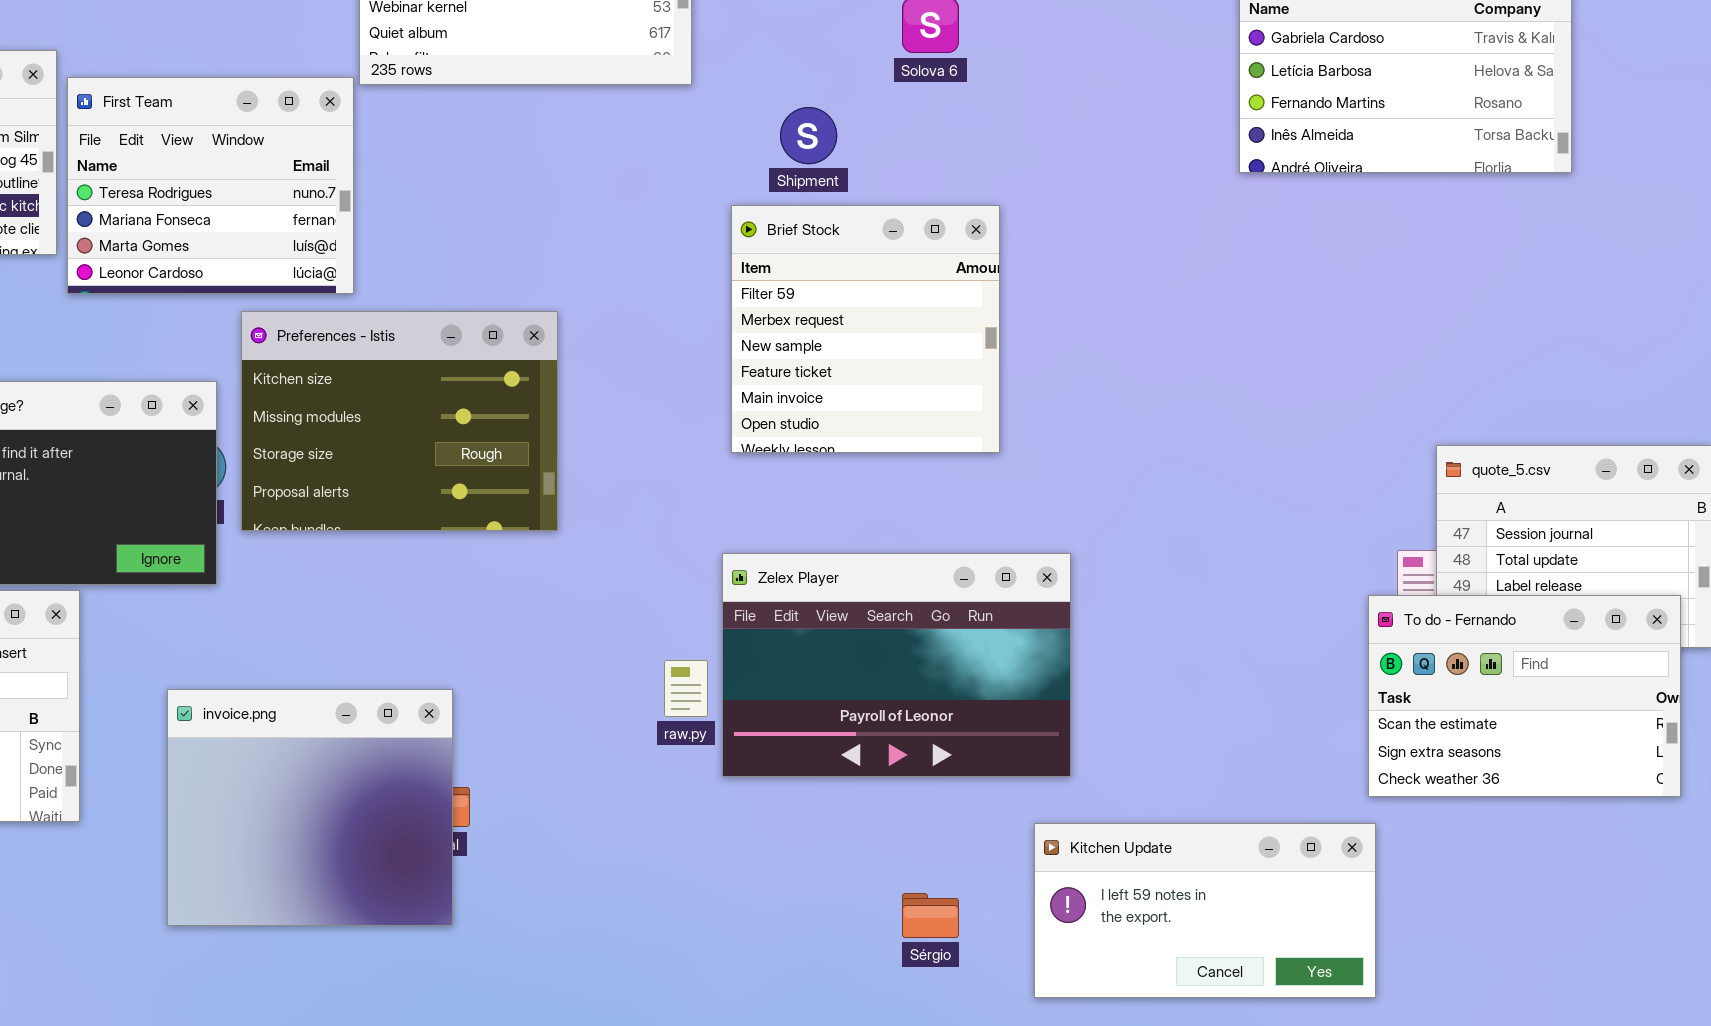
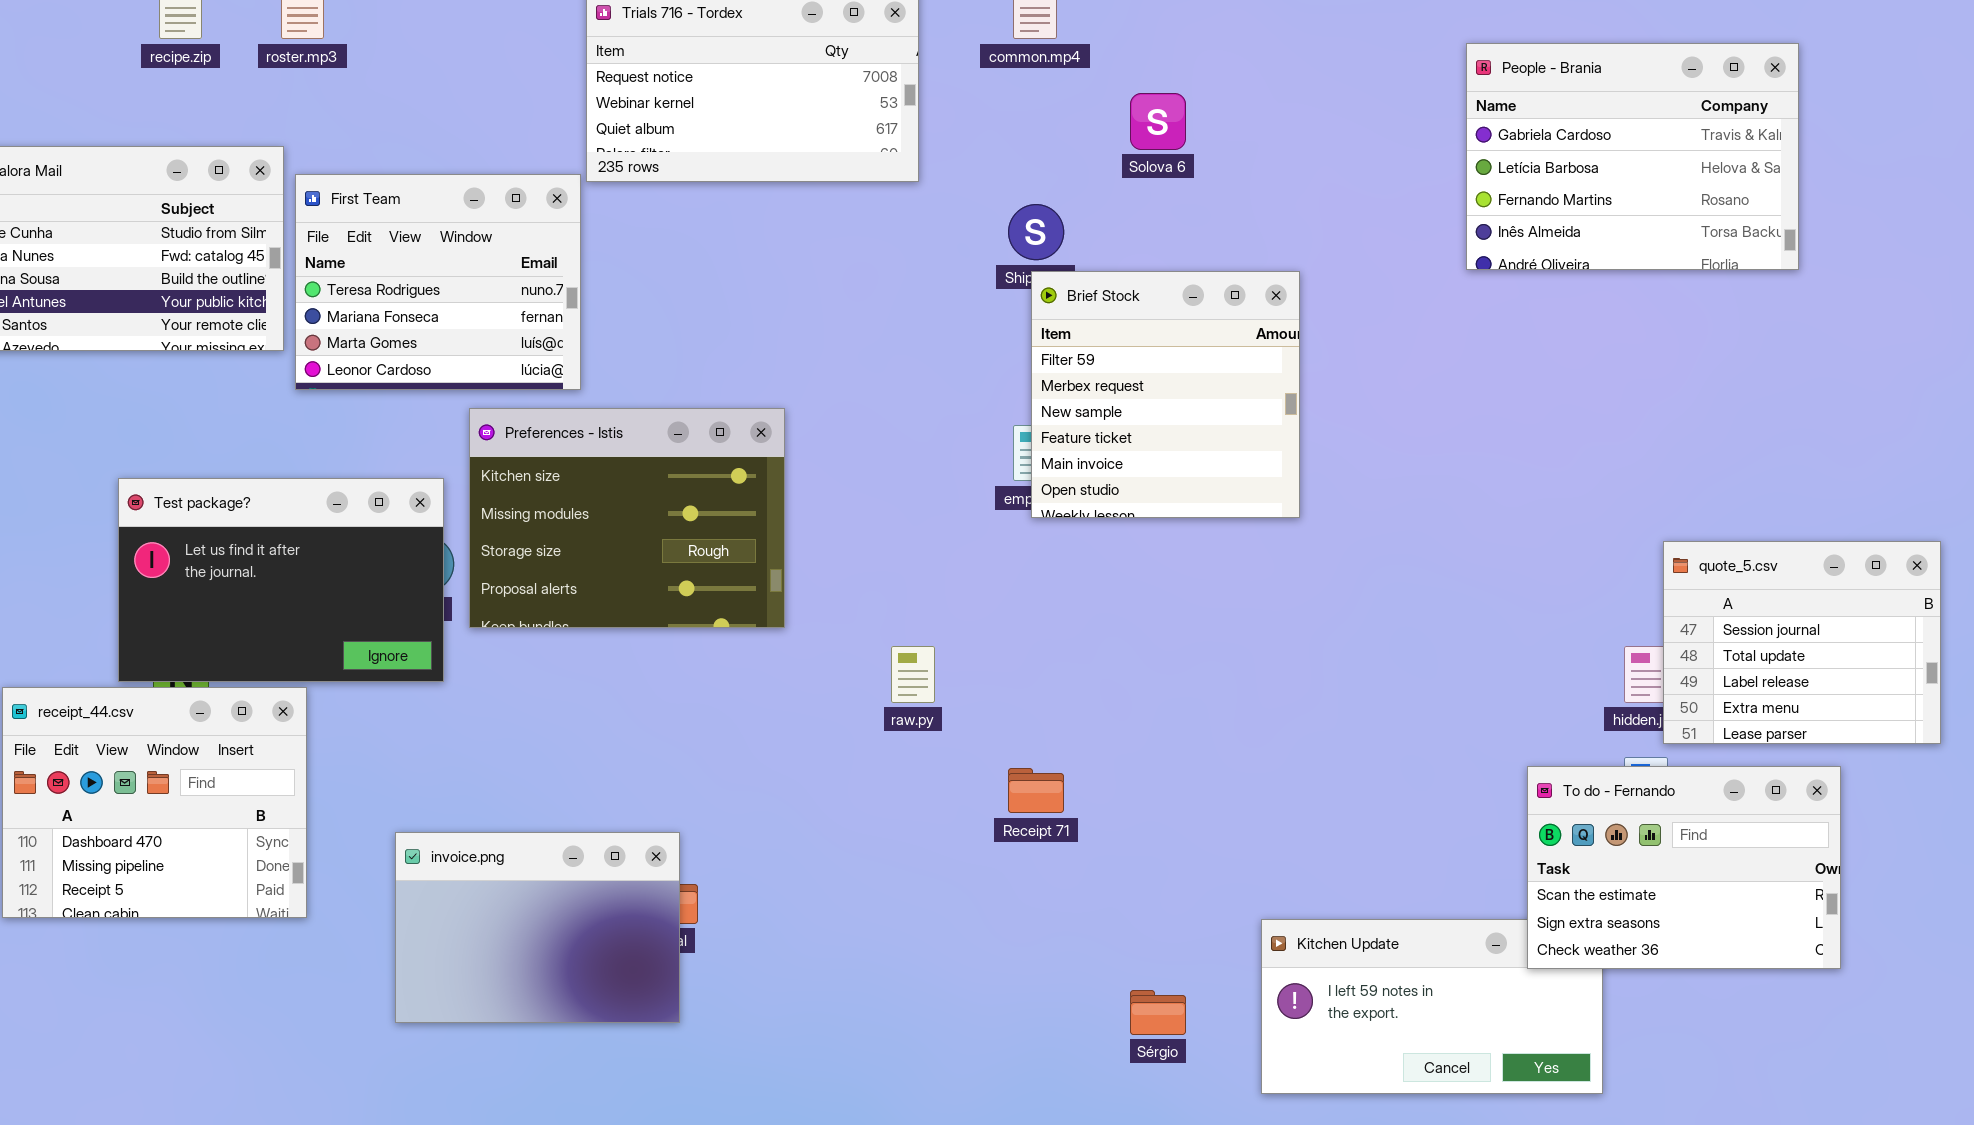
Brief Stock: [731,205,1000,453] -> [1031,271,1300,518], moved
Zelex Player: [722,553,1071,777] -> none, closed
To do - Fernando: [1368,595,1681,797] -> [1527,766,1841,969], moved
raw.py: [664,660,708,717] -> [891,646,935,703], moved
invoice.png: [167,689,453,926] -> [395,832,680,1023], resized

